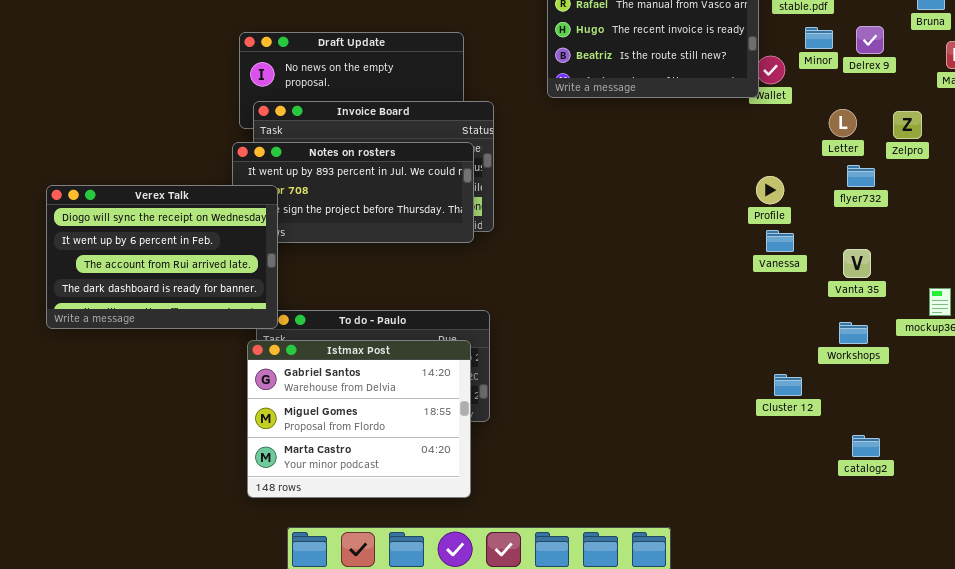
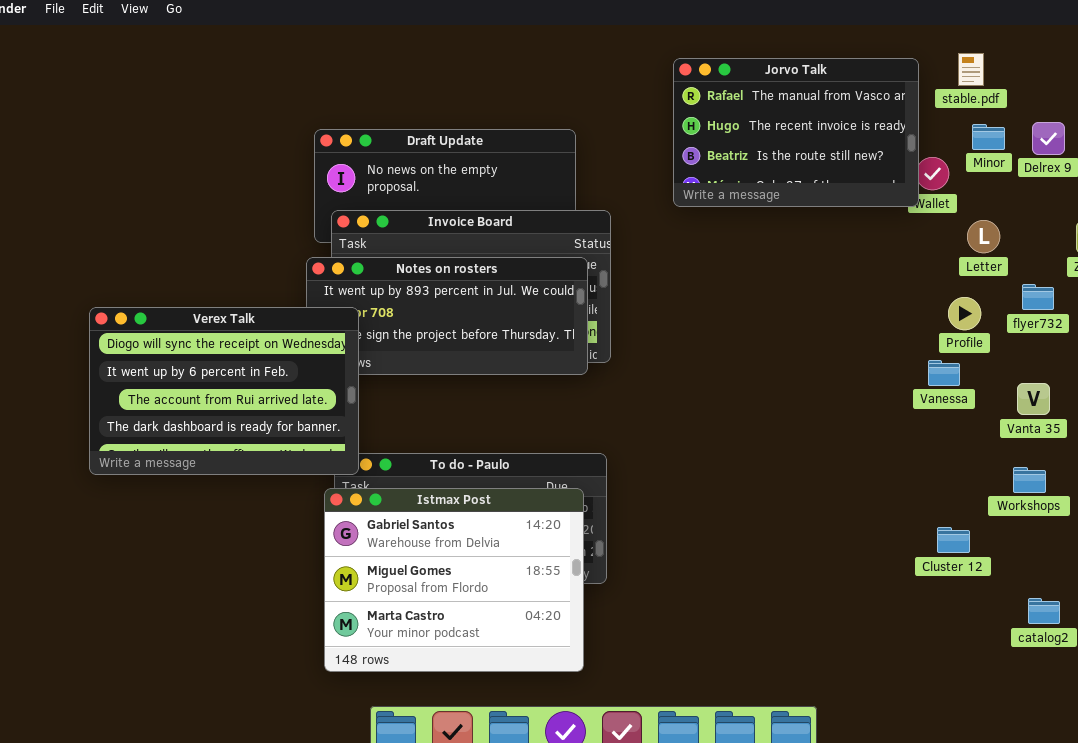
Letter: [829,109,857,137] -> [967,220,1000,253], moved
Profile: [756,176,784,204] -> [948,297,981,330], moved

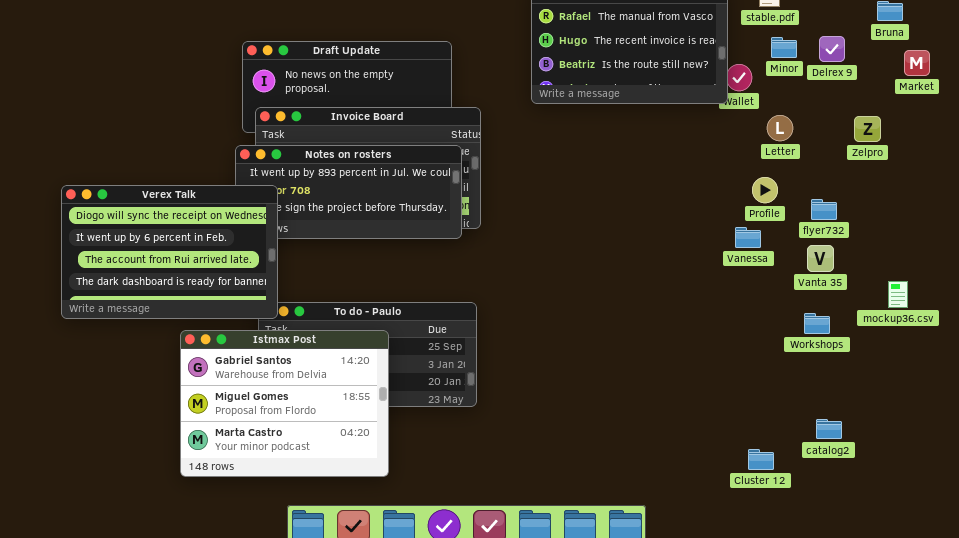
flyer732: [1022,284,1054,310] -> [811,199,837,220], moved
Istmax Post: [324,488,584,672] -> [180,330,389,477], moved
Cluster 12: [937,527,970,553] -> [748,449,774,470], moved

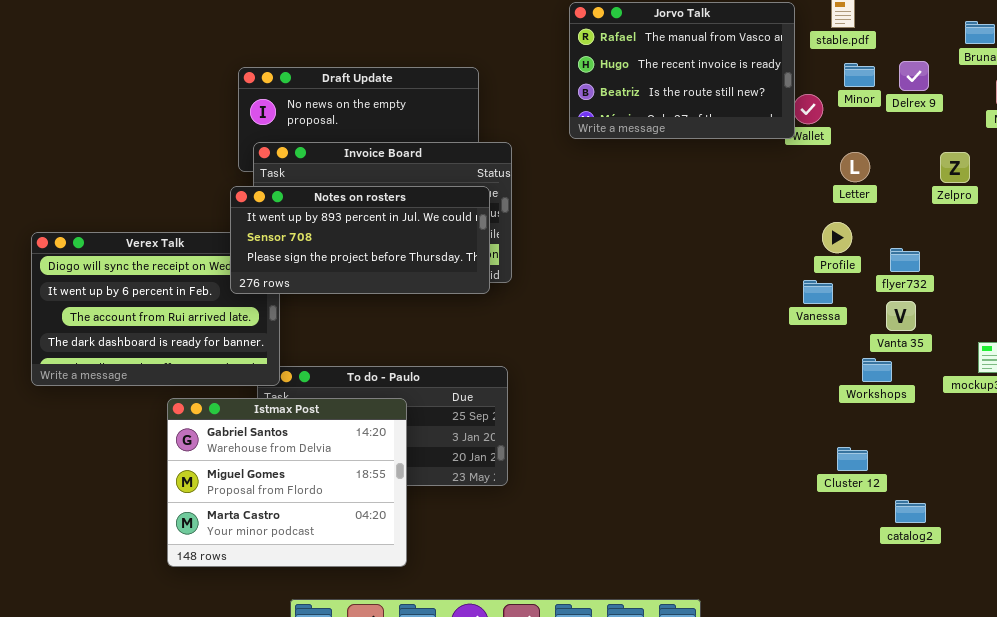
Notes on rosters: [235,145,462,239] -> [230,186,490,294], raised
Workshops: [804,313,830,334] -> [862,358,892,382], moved
Cluster 12: [748,449,774,470] -> [837,447,868,471], moved

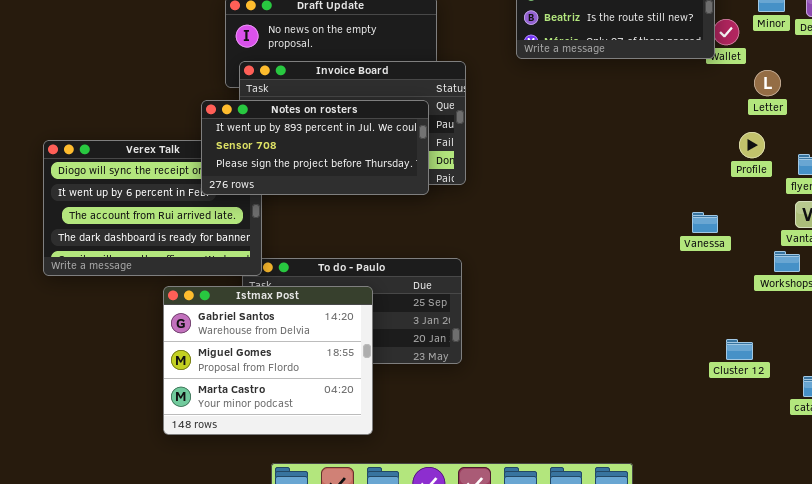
Notes on rosters: [230,186,490,294] -> [201,100,429,195], moved
Vanessa: [803,280,833,304] -> [692,212,718,233], moved
Cluster 12: [837,447,868,471] -> [726,339,753,360], moved

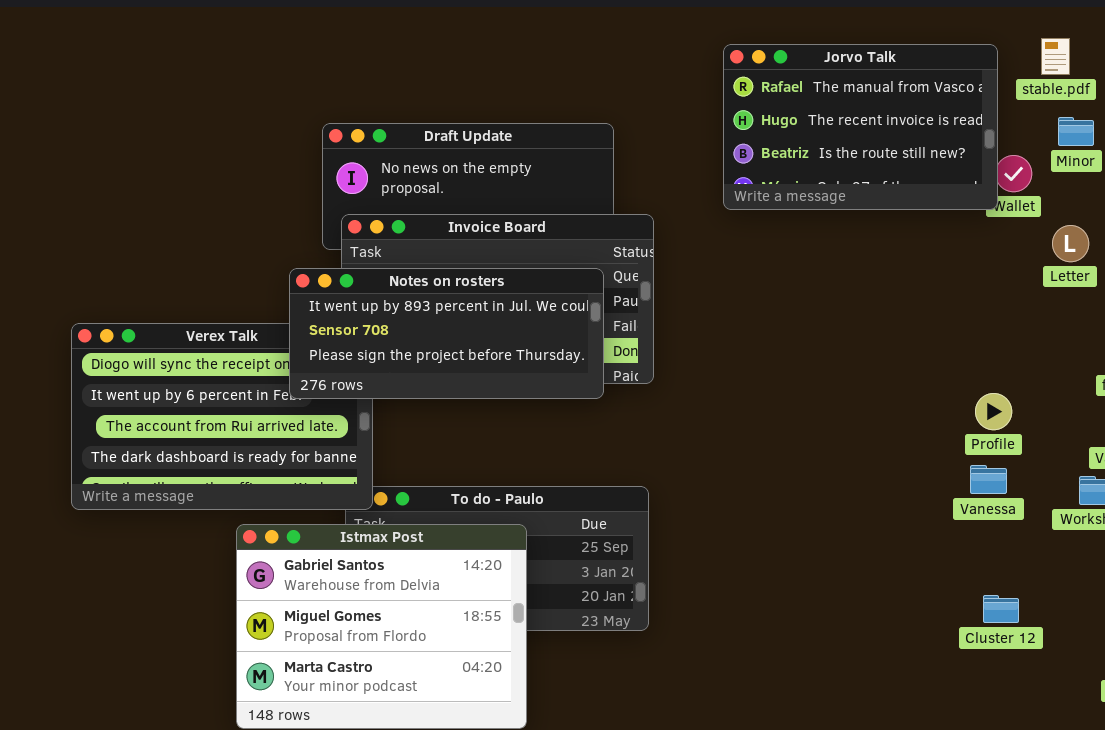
Profile: [739,132,765,158] -> [975,393,1012,430], moved
Vanessa: [692,212,718,233] -> [970,465,1007,494], moved
Cluster 12: [726,339,753,360] -> [983,595,1019,623], moved

